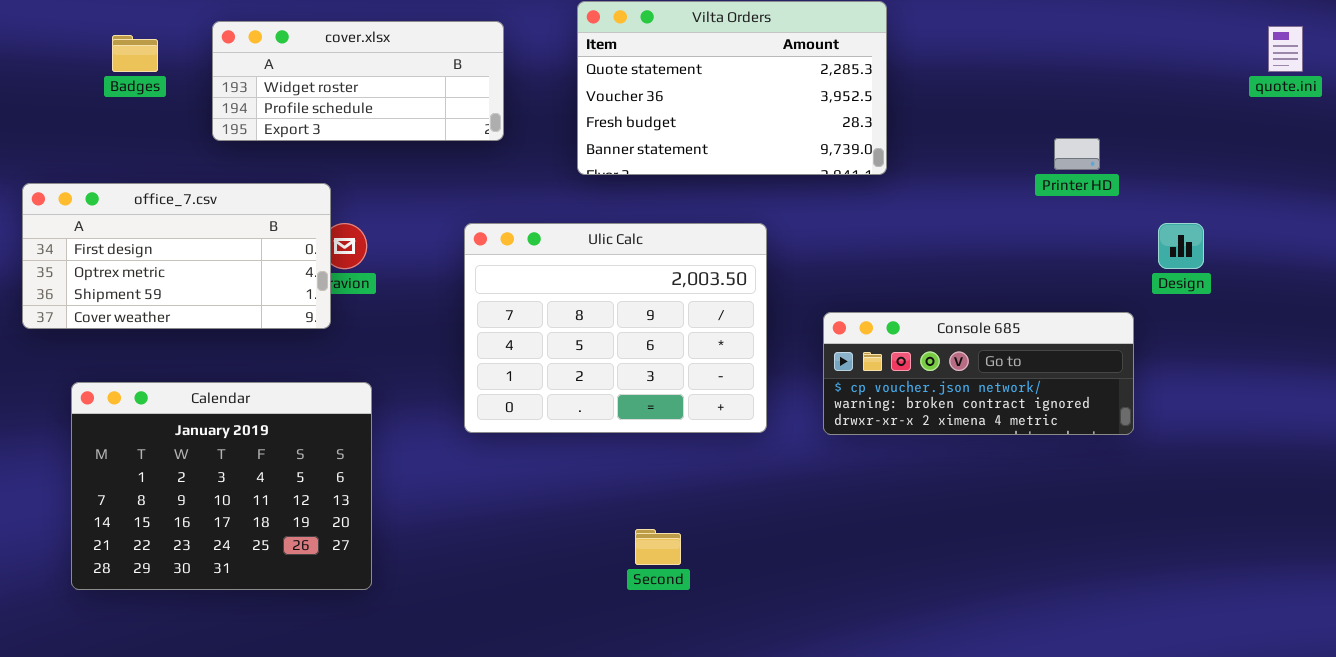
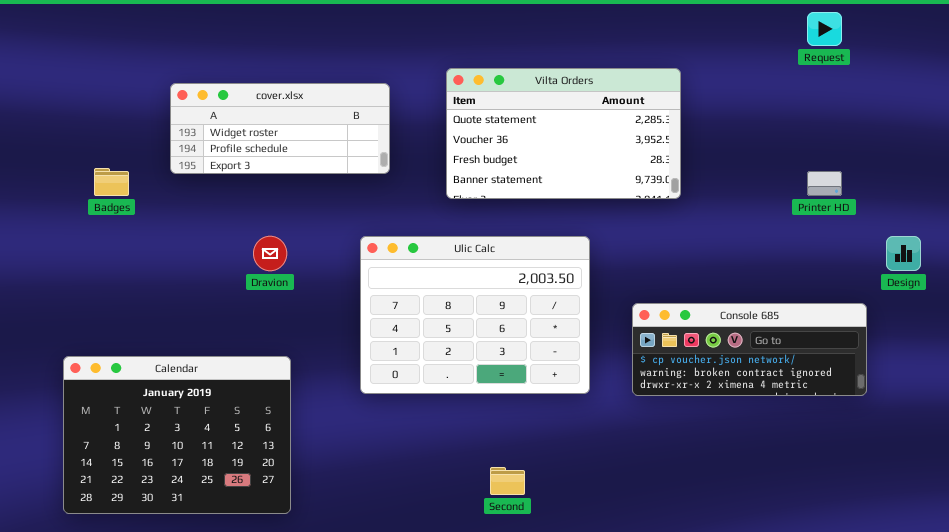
Badges: [112,35,158,72] -> [94,168,129,196], moved
office_7.csv: [22,183,331,329] -> none, closed

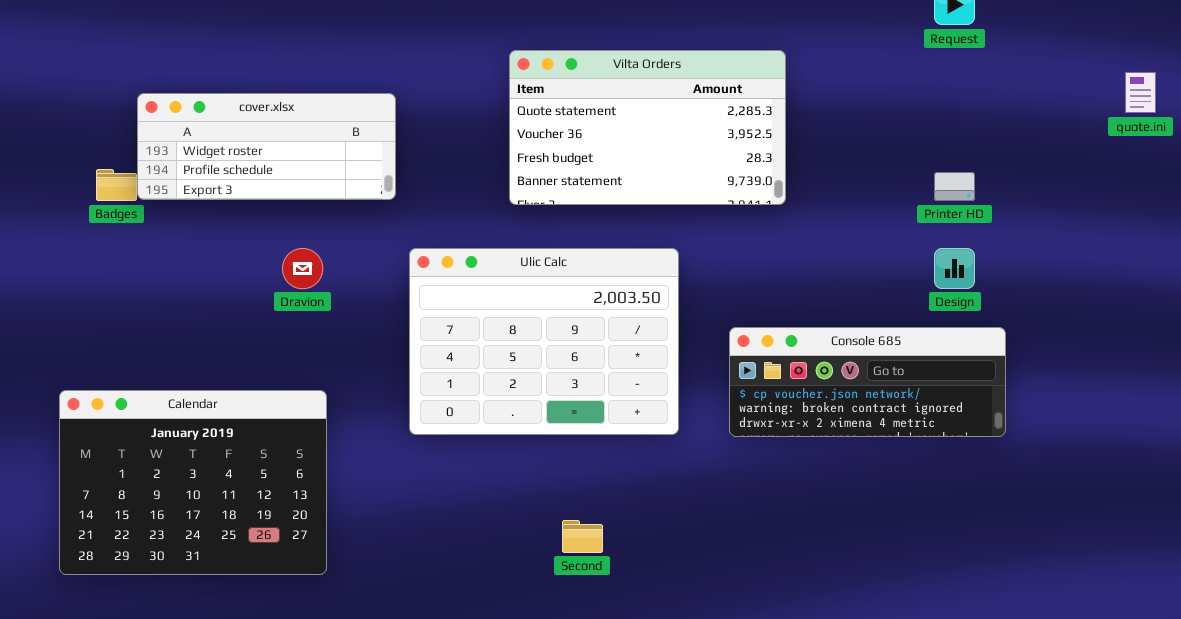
cover.xlsx: [170,83,390,174] -> [137,93,396,200], moved
Design: [886,236,921,271] -> [934,248,975,289], moved

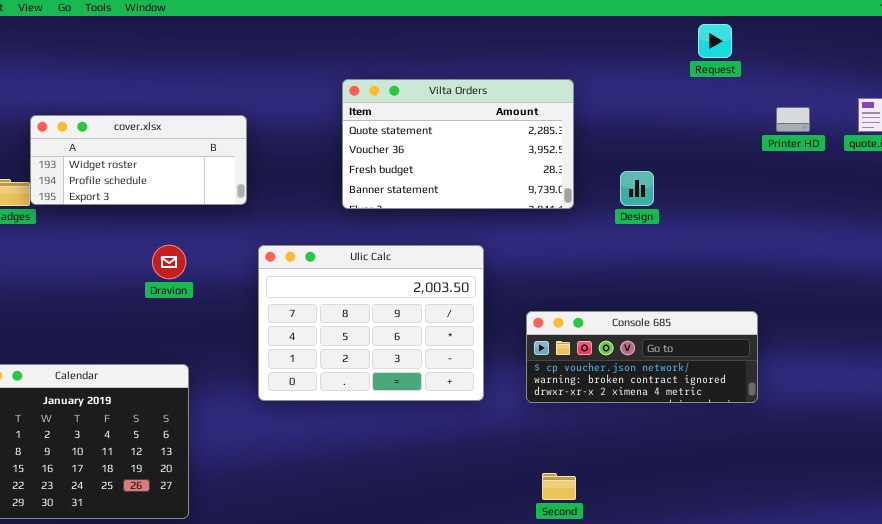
Printer HD: [934,172,975,201] -> [776,107,810,132], moved
Design: [934,248,975,289] -> [620,171,654,206], moved
Second: [562,520,603,553] -> [542,473,576,500], moved

